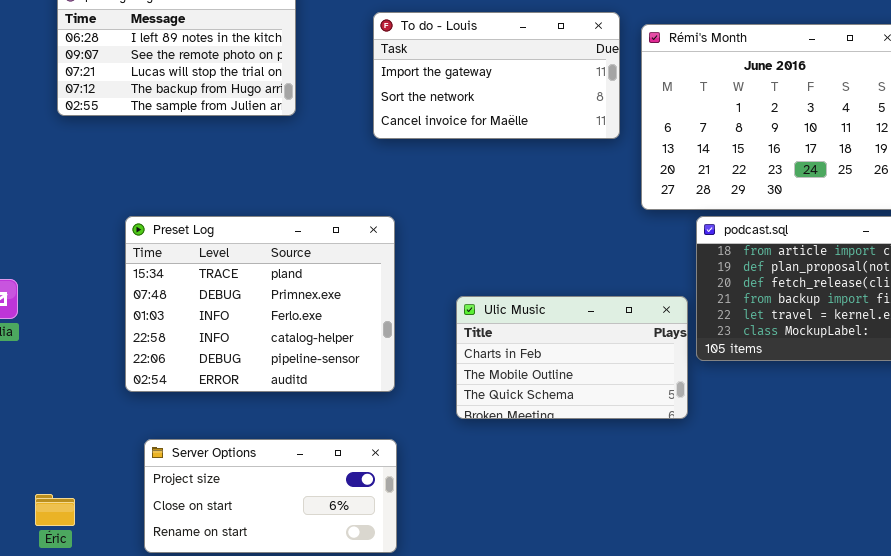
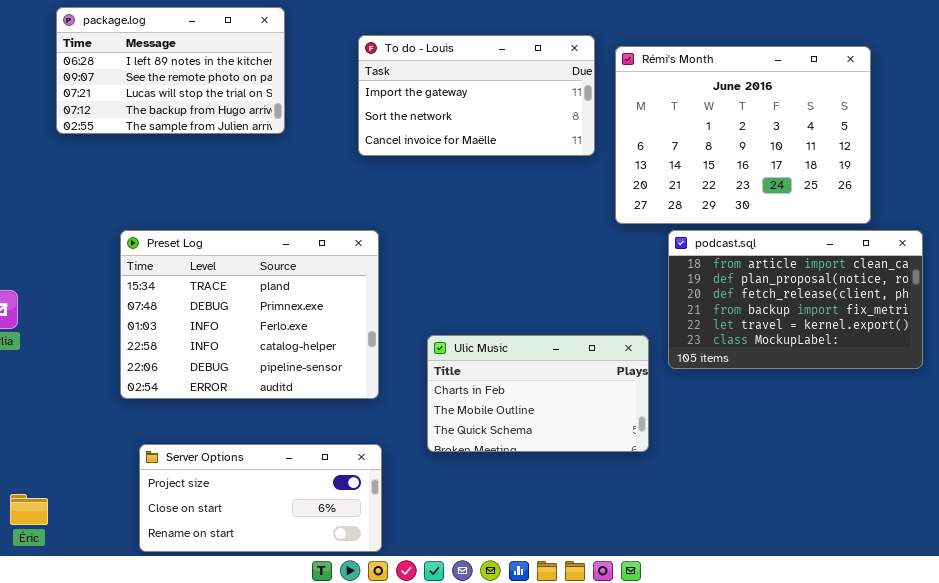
Ulic Music: [456,296,688,419] -> [427,335,649,452], moved
Éric: [35,494,75,526] -> [10,494,48,525], moved

